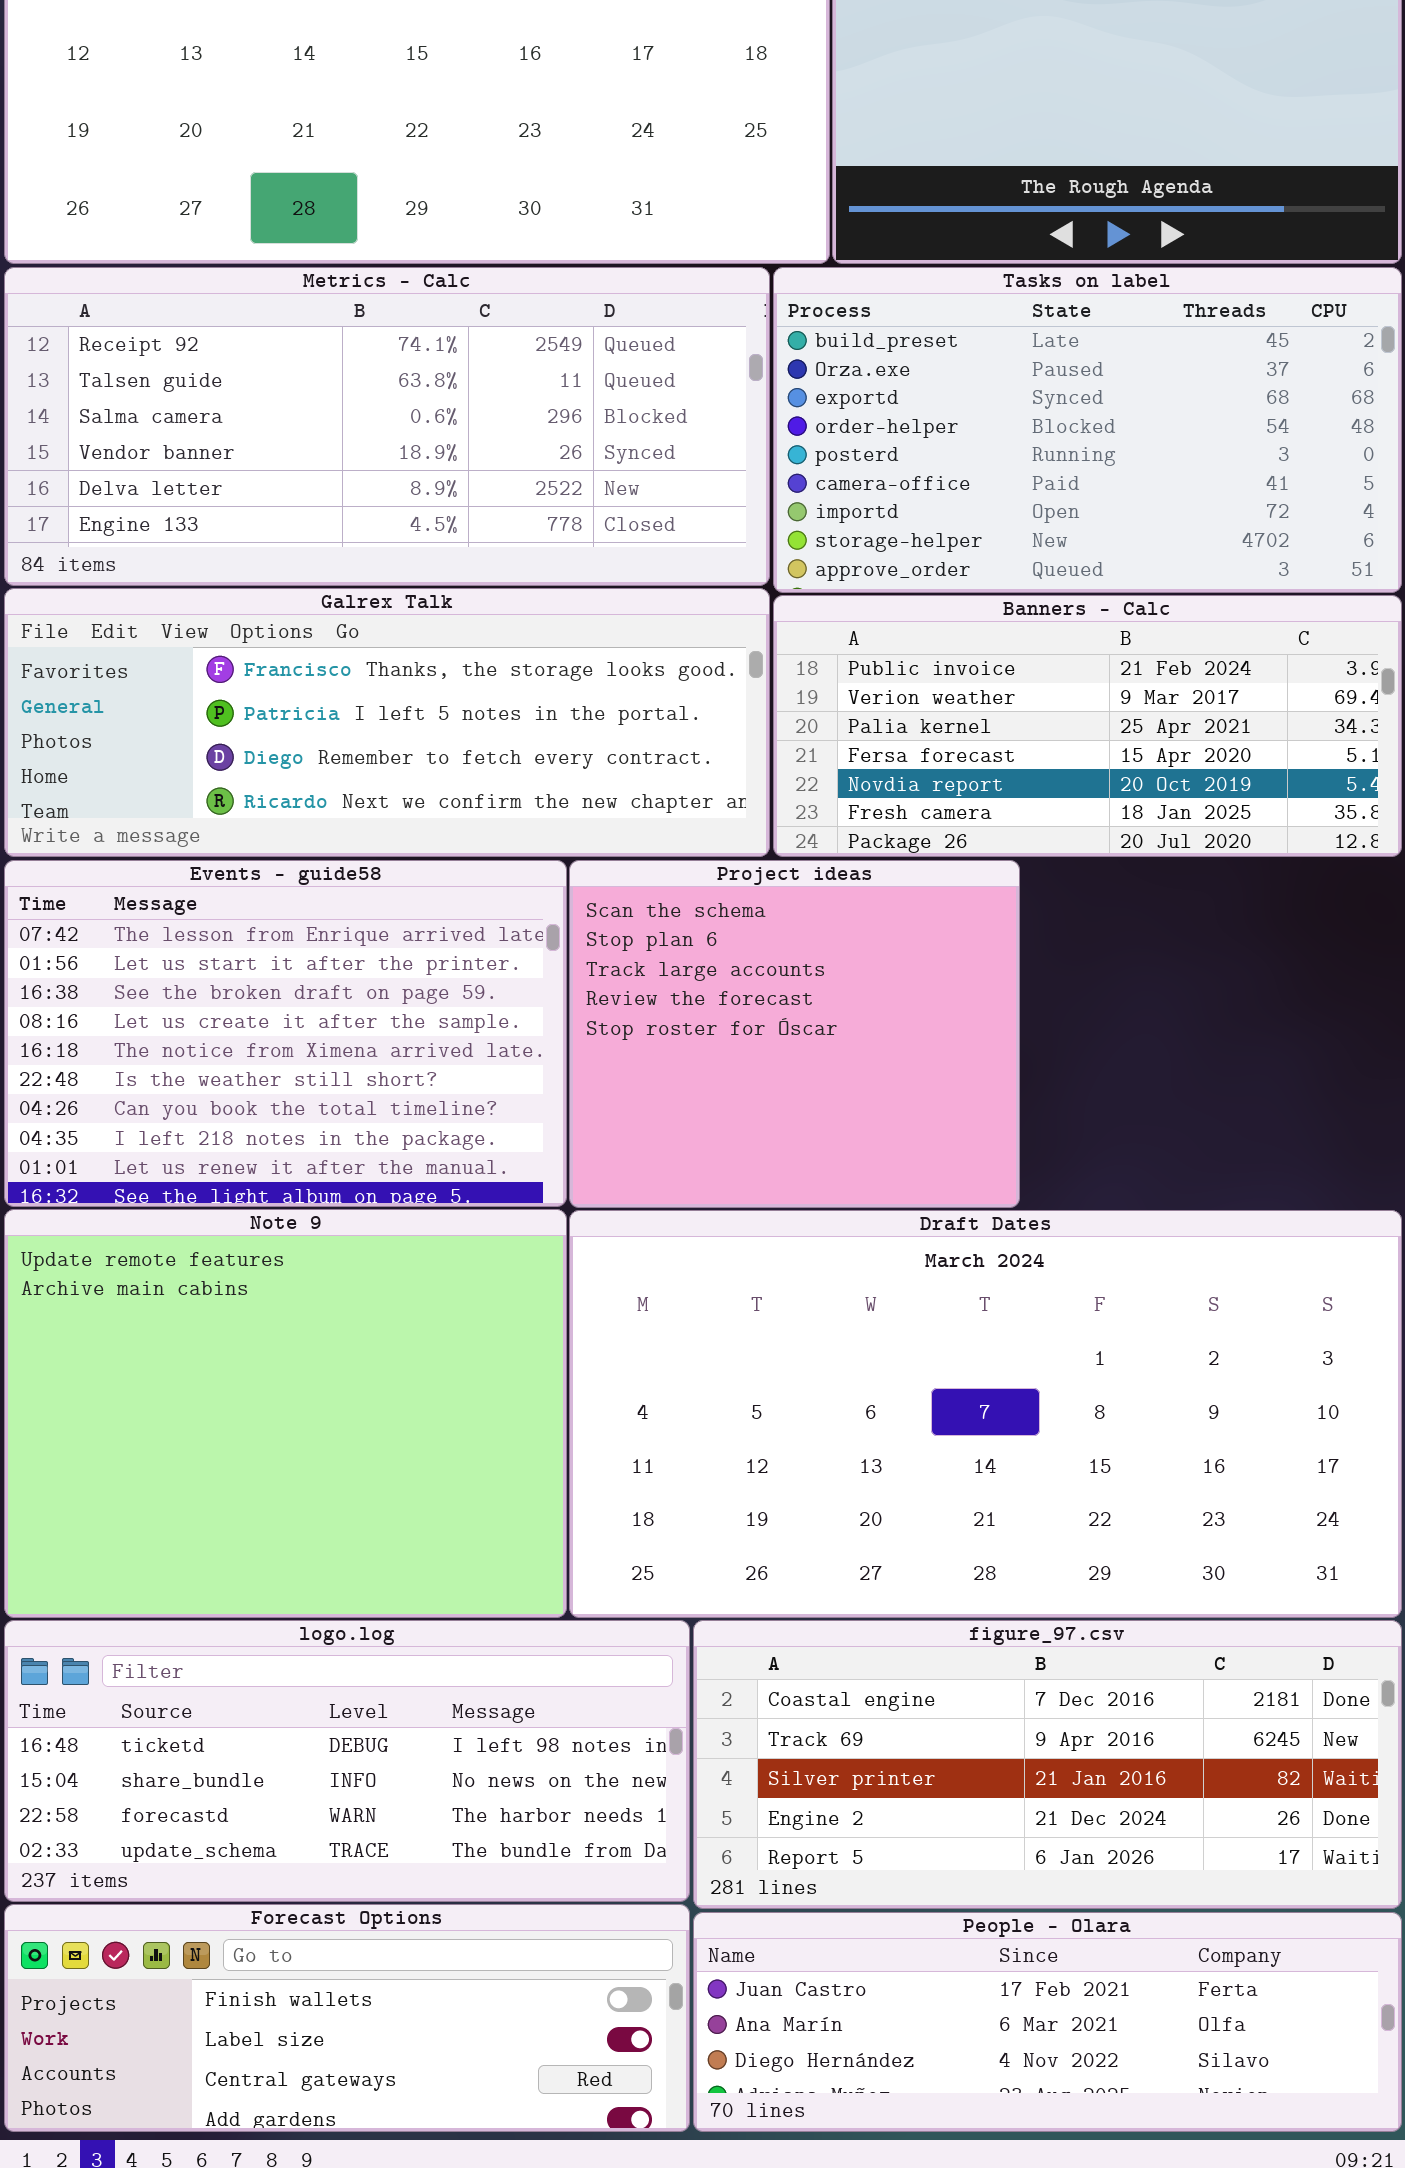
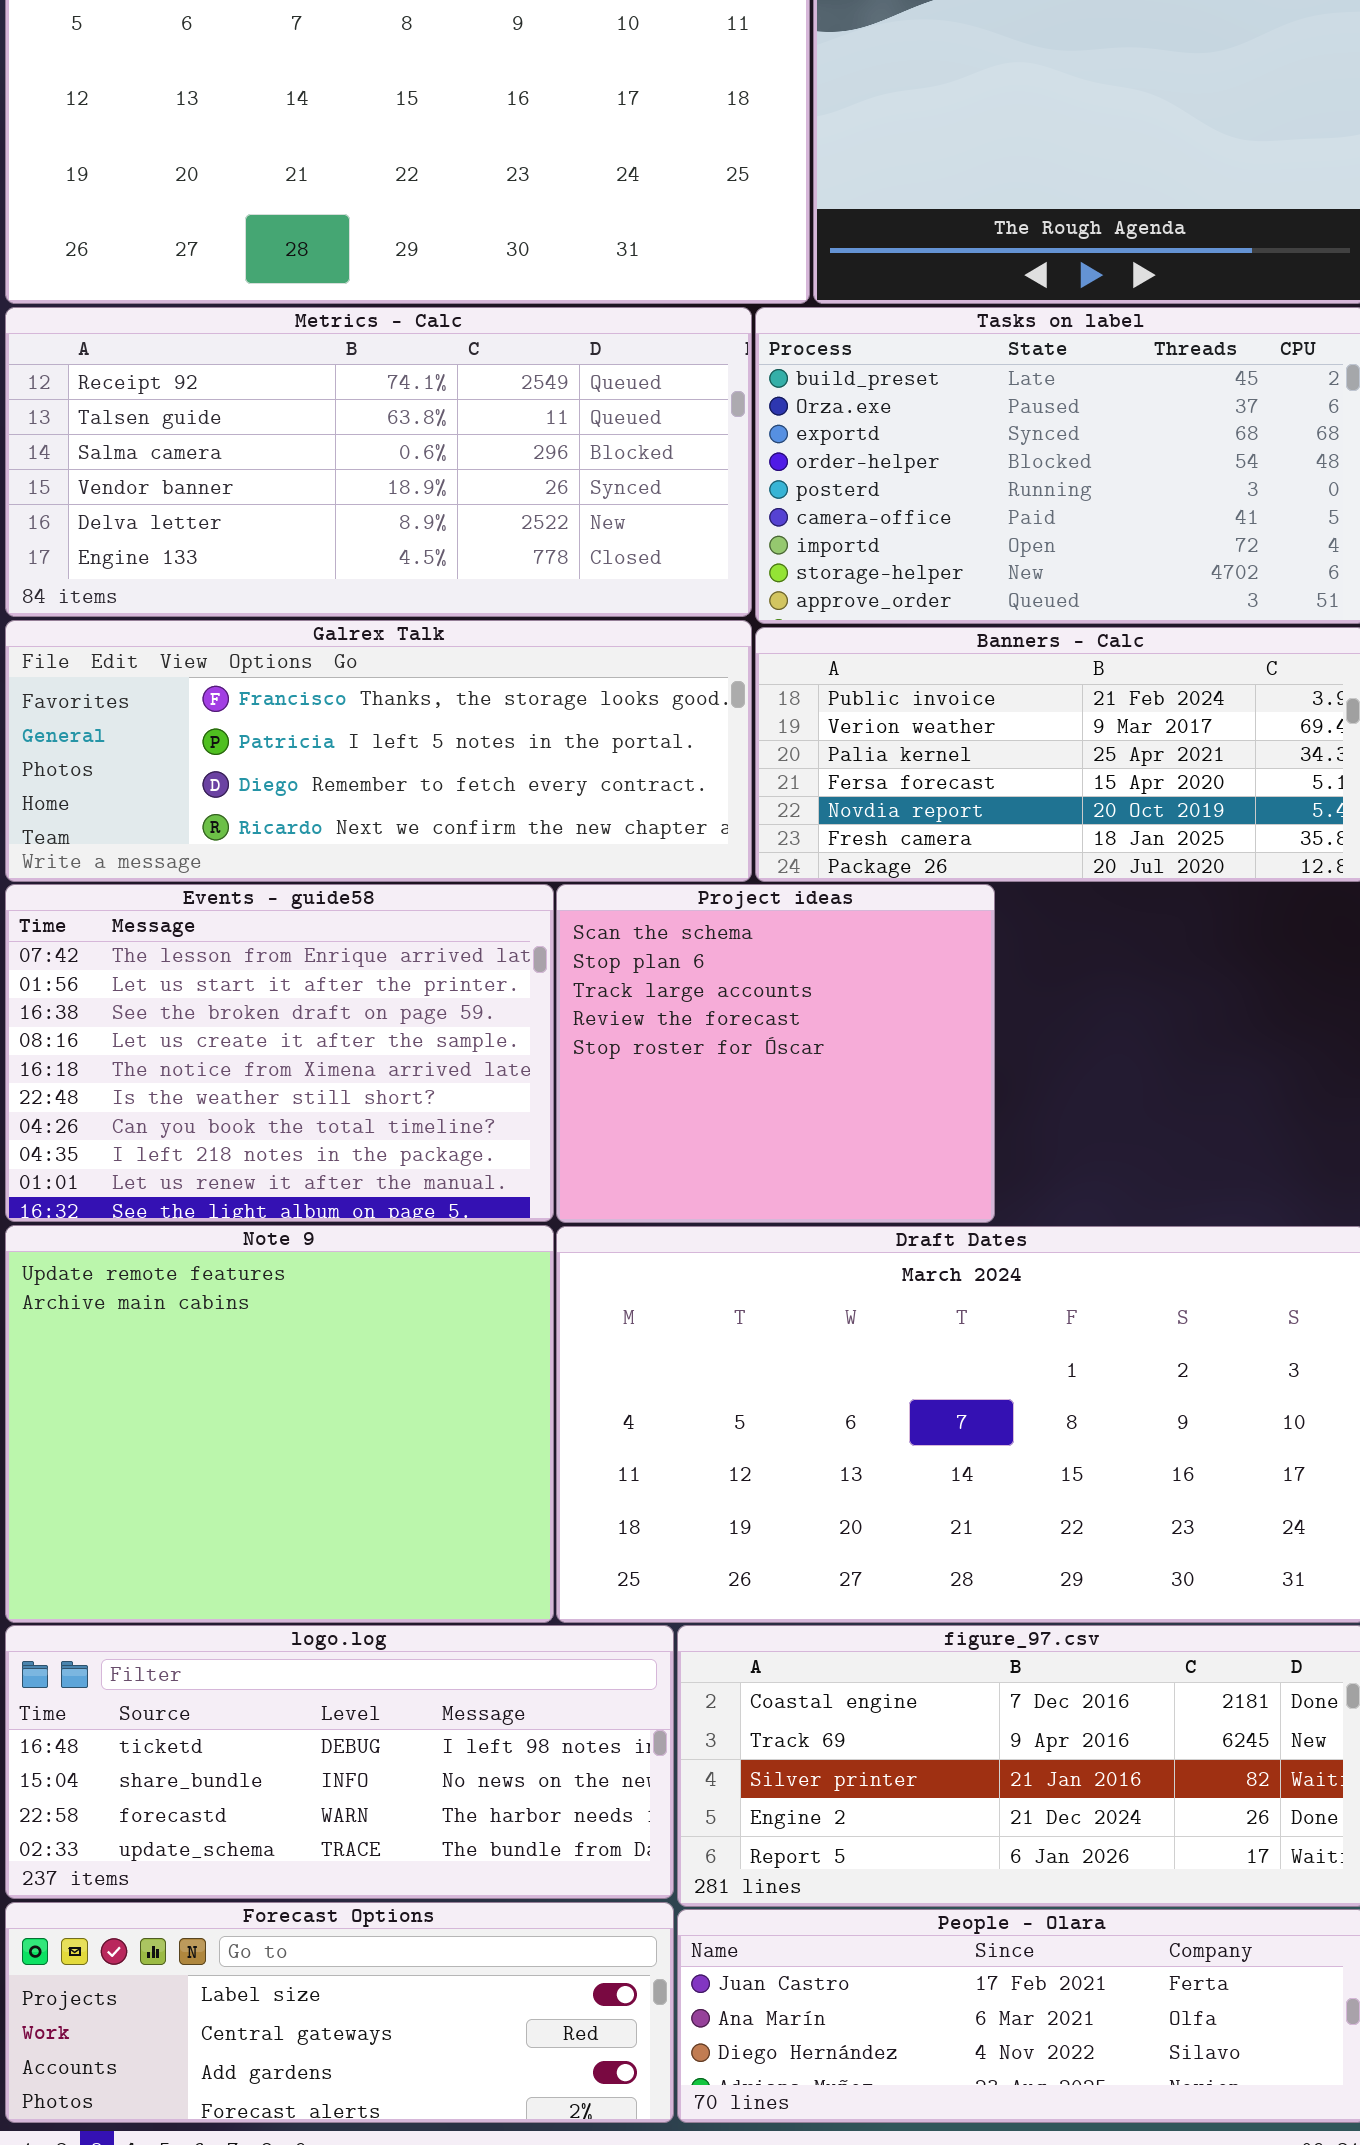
Forecast Options: [4,1904,690,2132] -> [5,1902,674,2123], scrolled down 1 row

